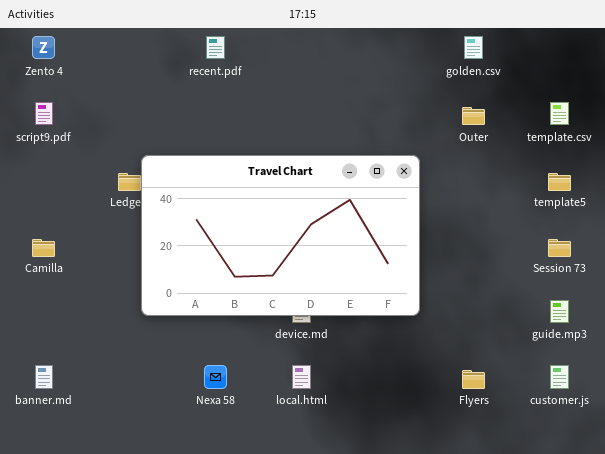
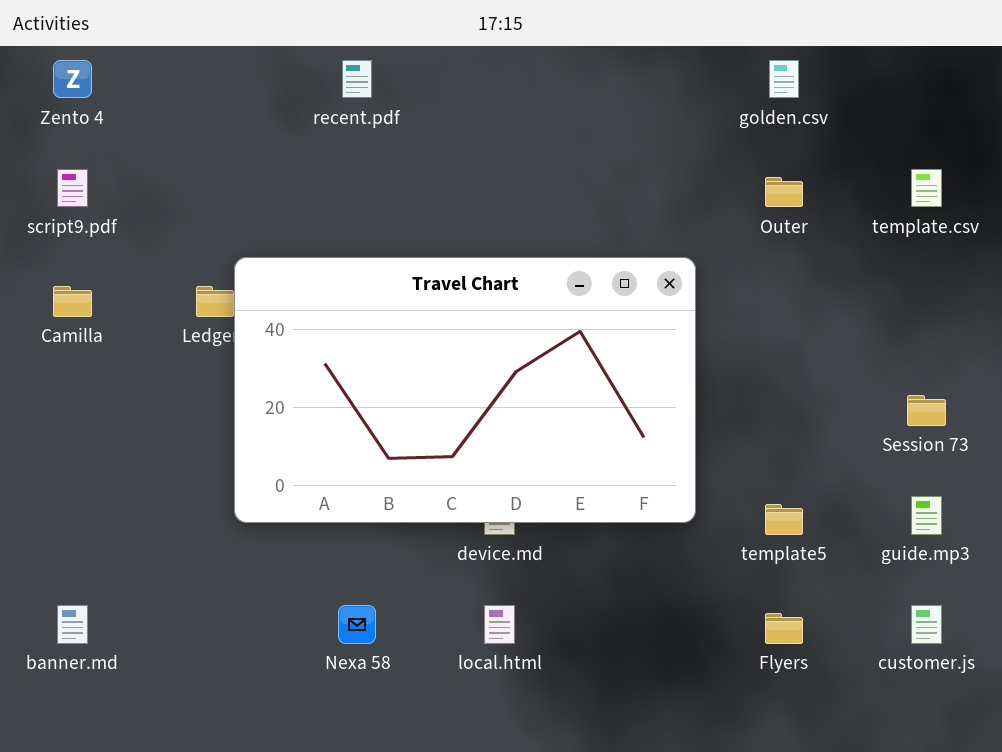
template5: [548,173,571,191] -> [765,504,803,535], moved
Camilla: [32,239,55,257] -> [53,286,92,317], moved

